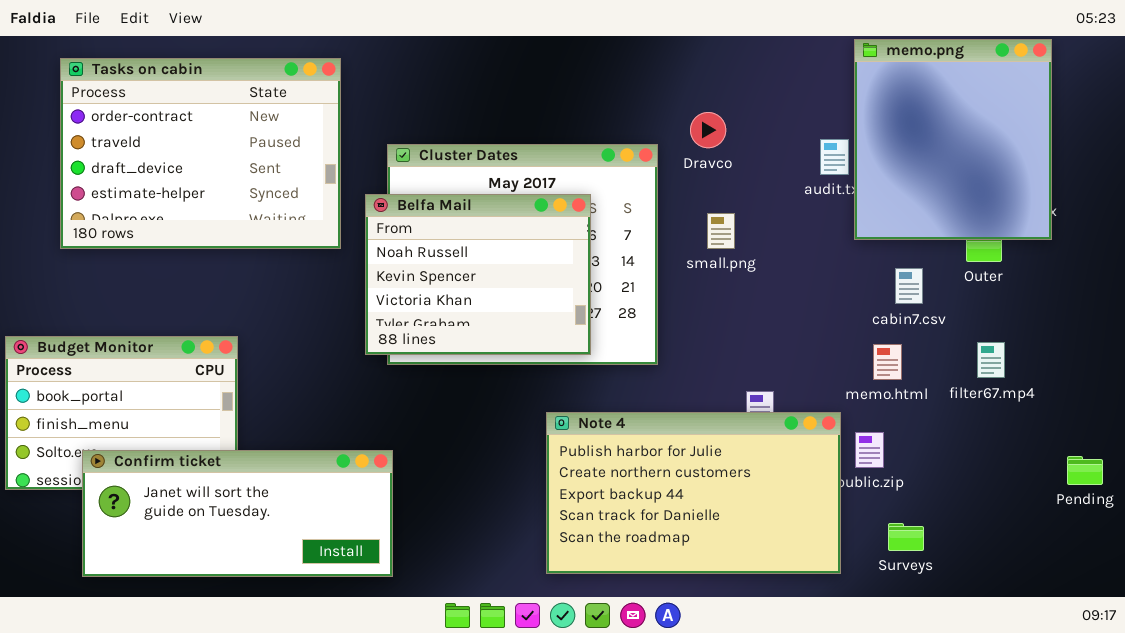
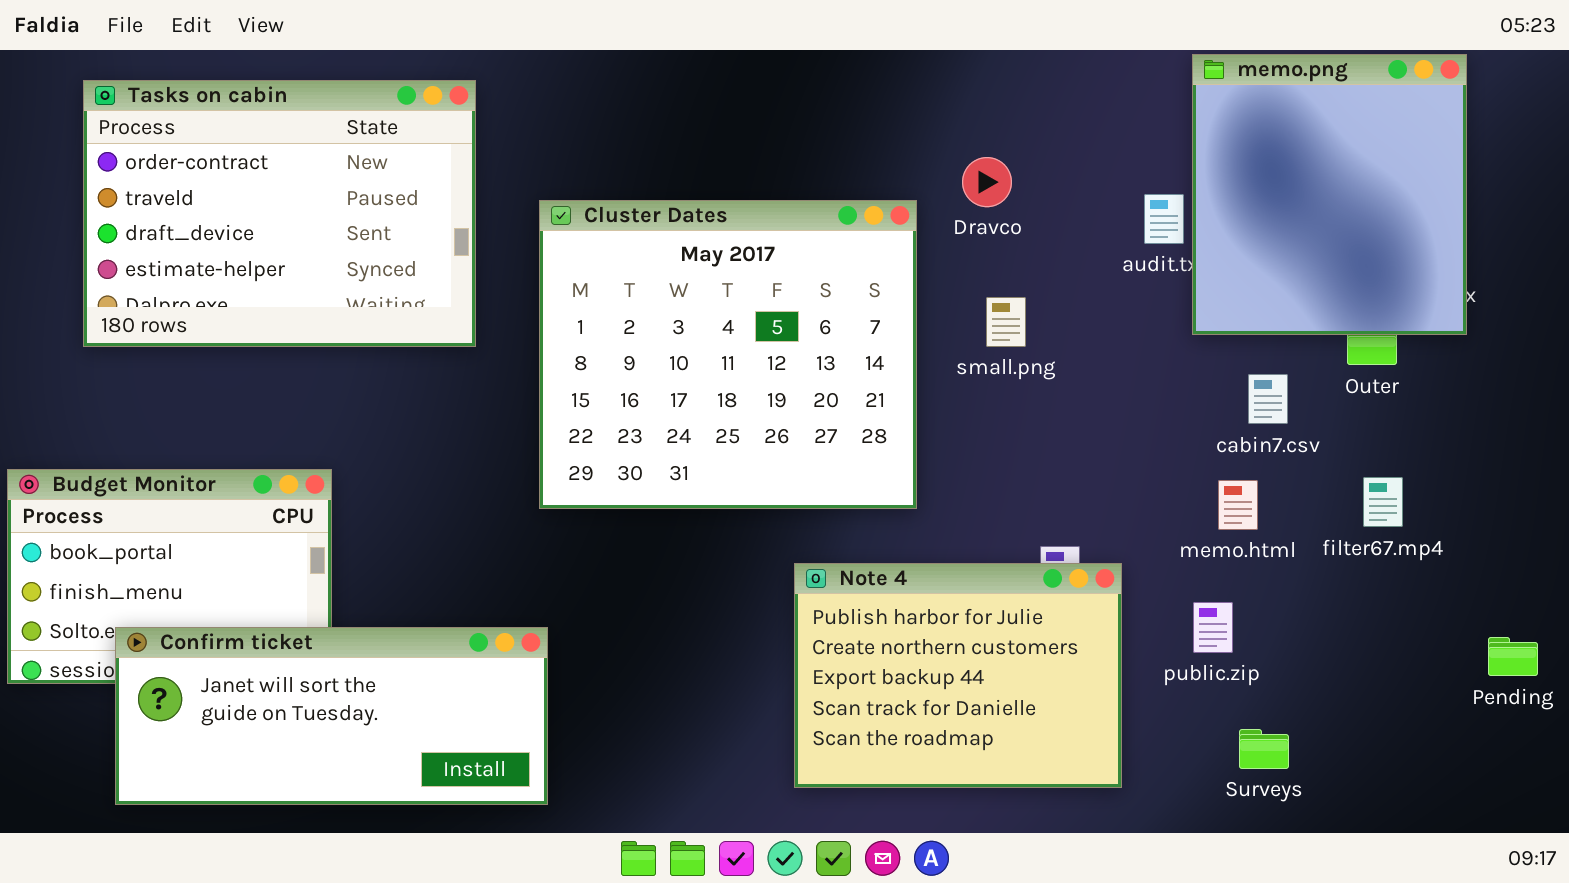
Belfa Mail: [365,194,591,355] -> none, closed
Note 4: [546,412,841,574] -> [794,563,1122,788], moved, resized

